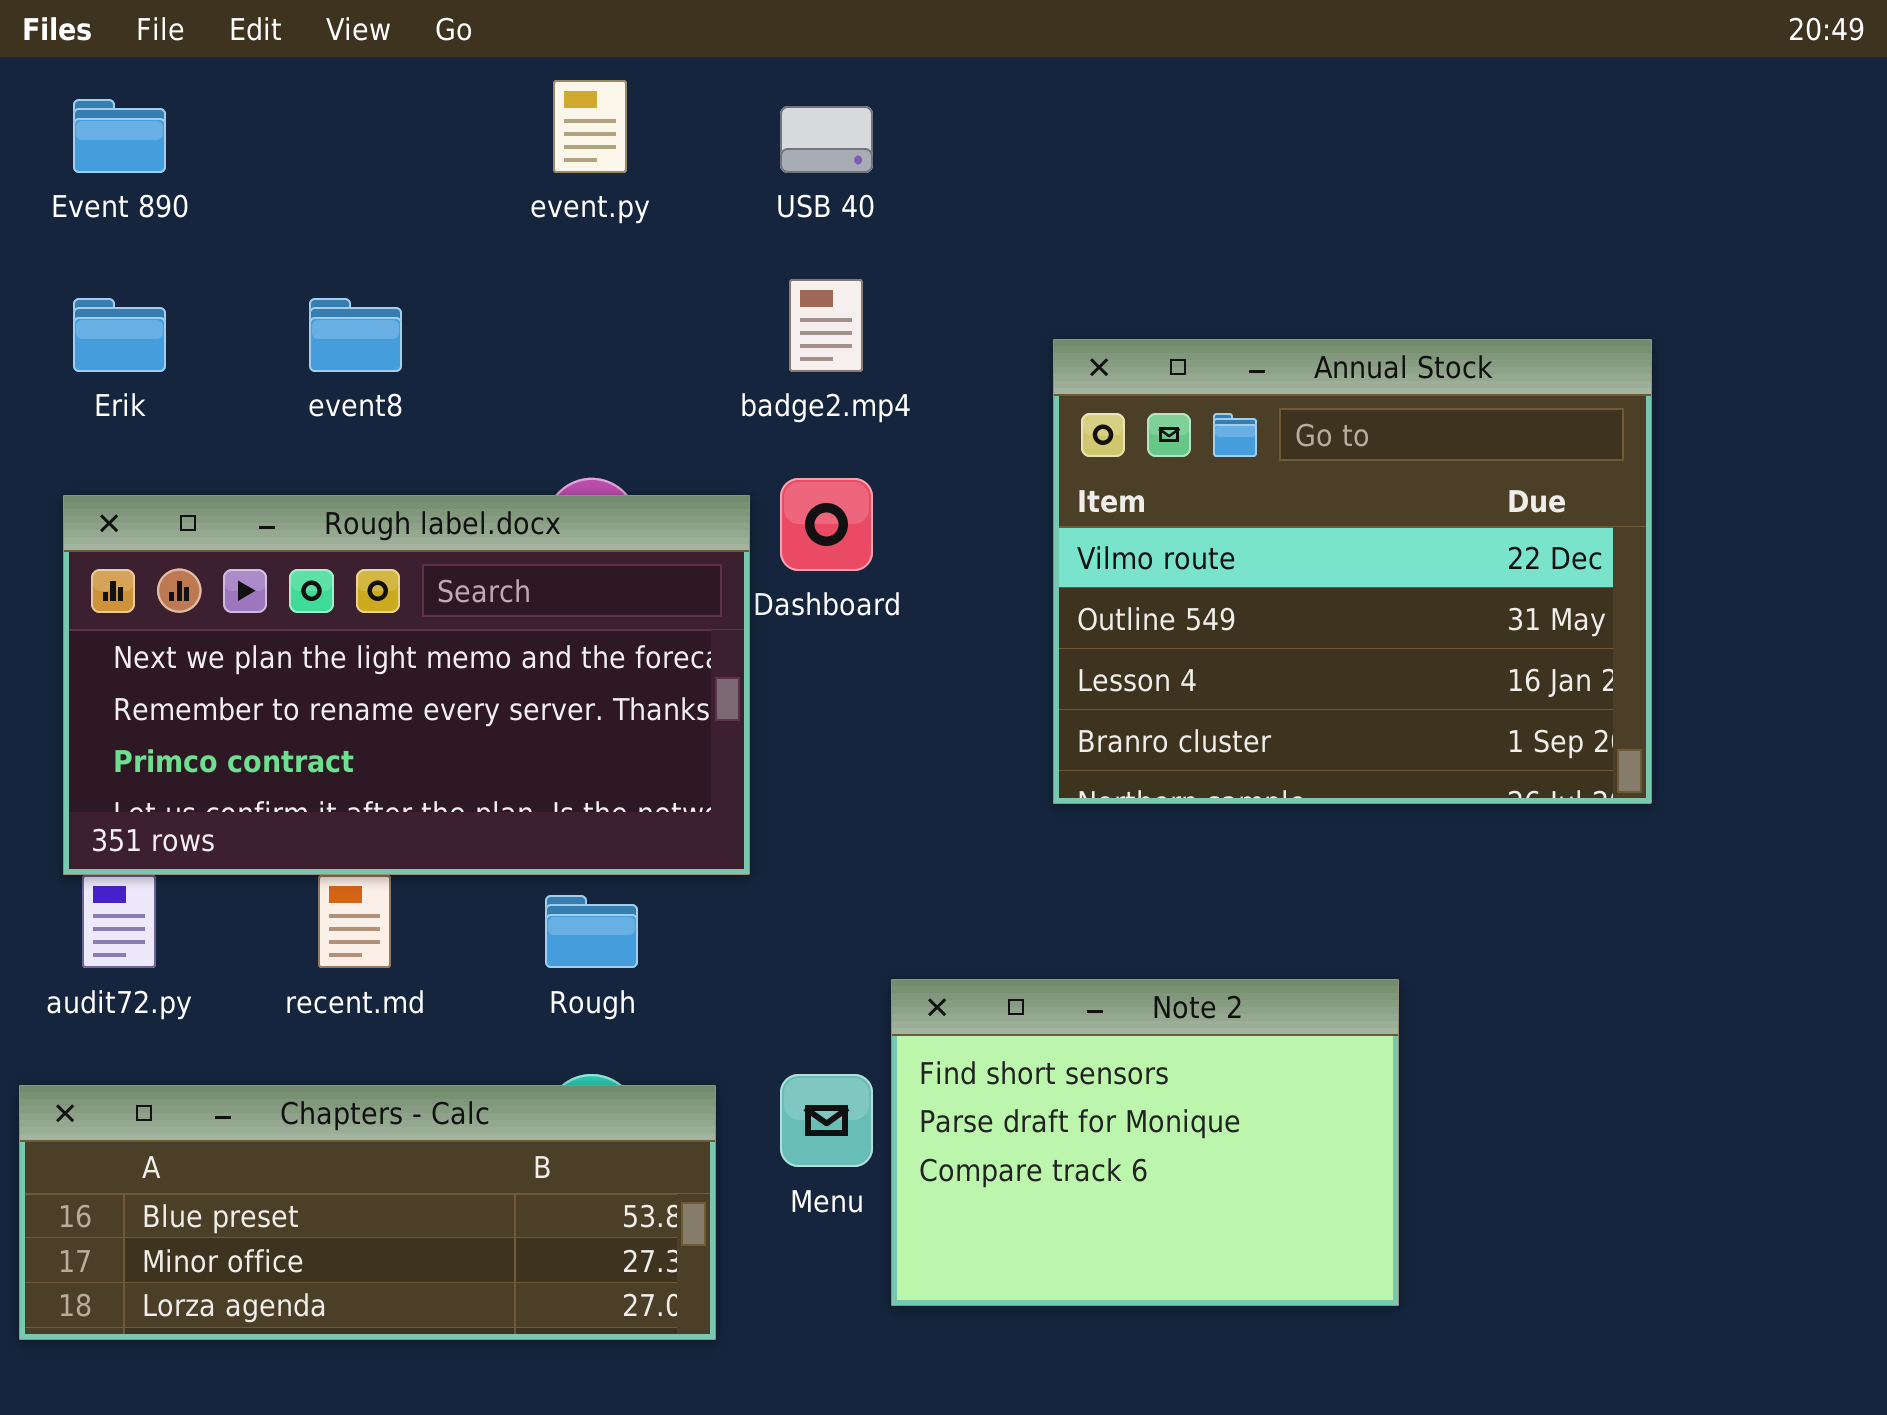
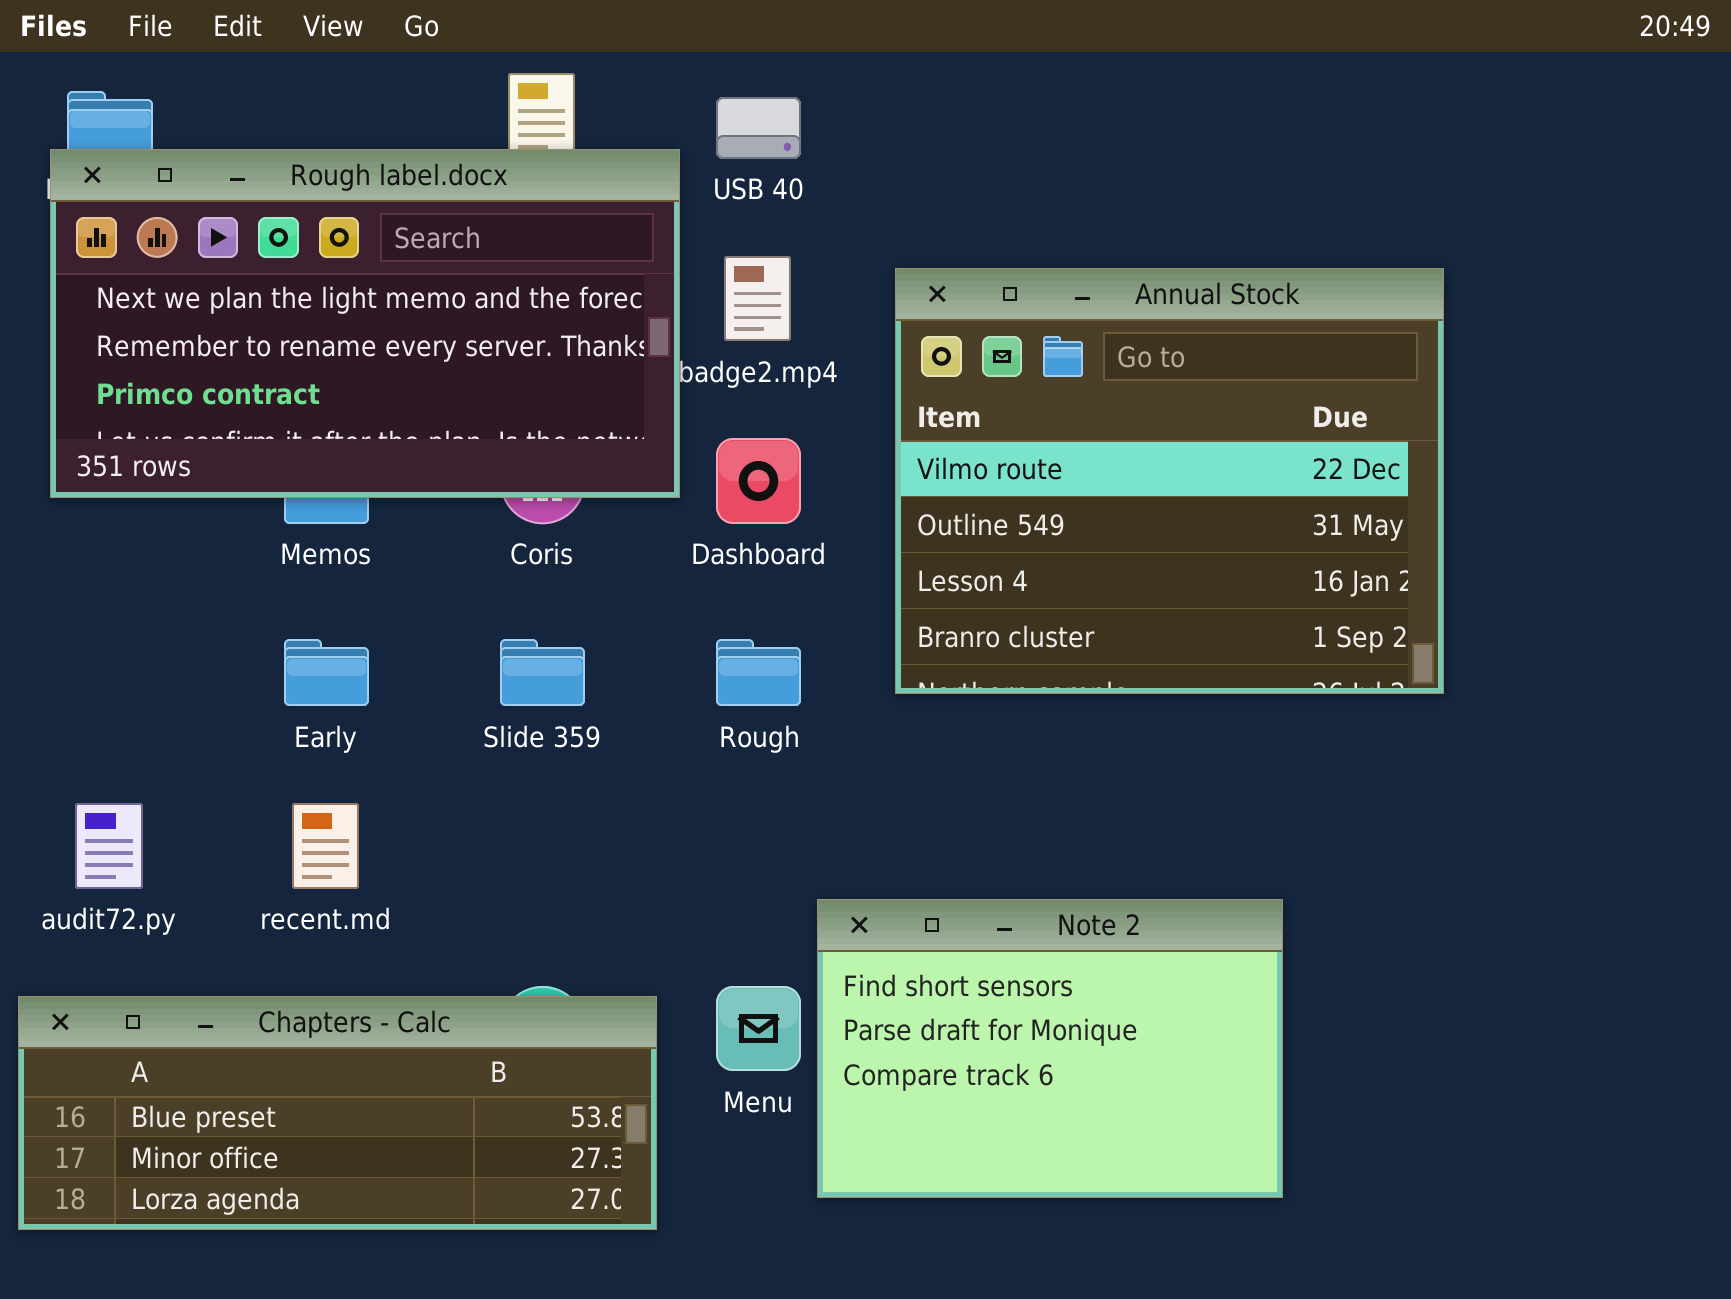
Annual Stock: [1053,339,1652,804] -> [895,268,1444,694], moved
Rough label.docx: [63,495,750,875] -> [50,149,680,498], moved
Rough: [545,895,638,968] -> [716,639,801,706], moved

